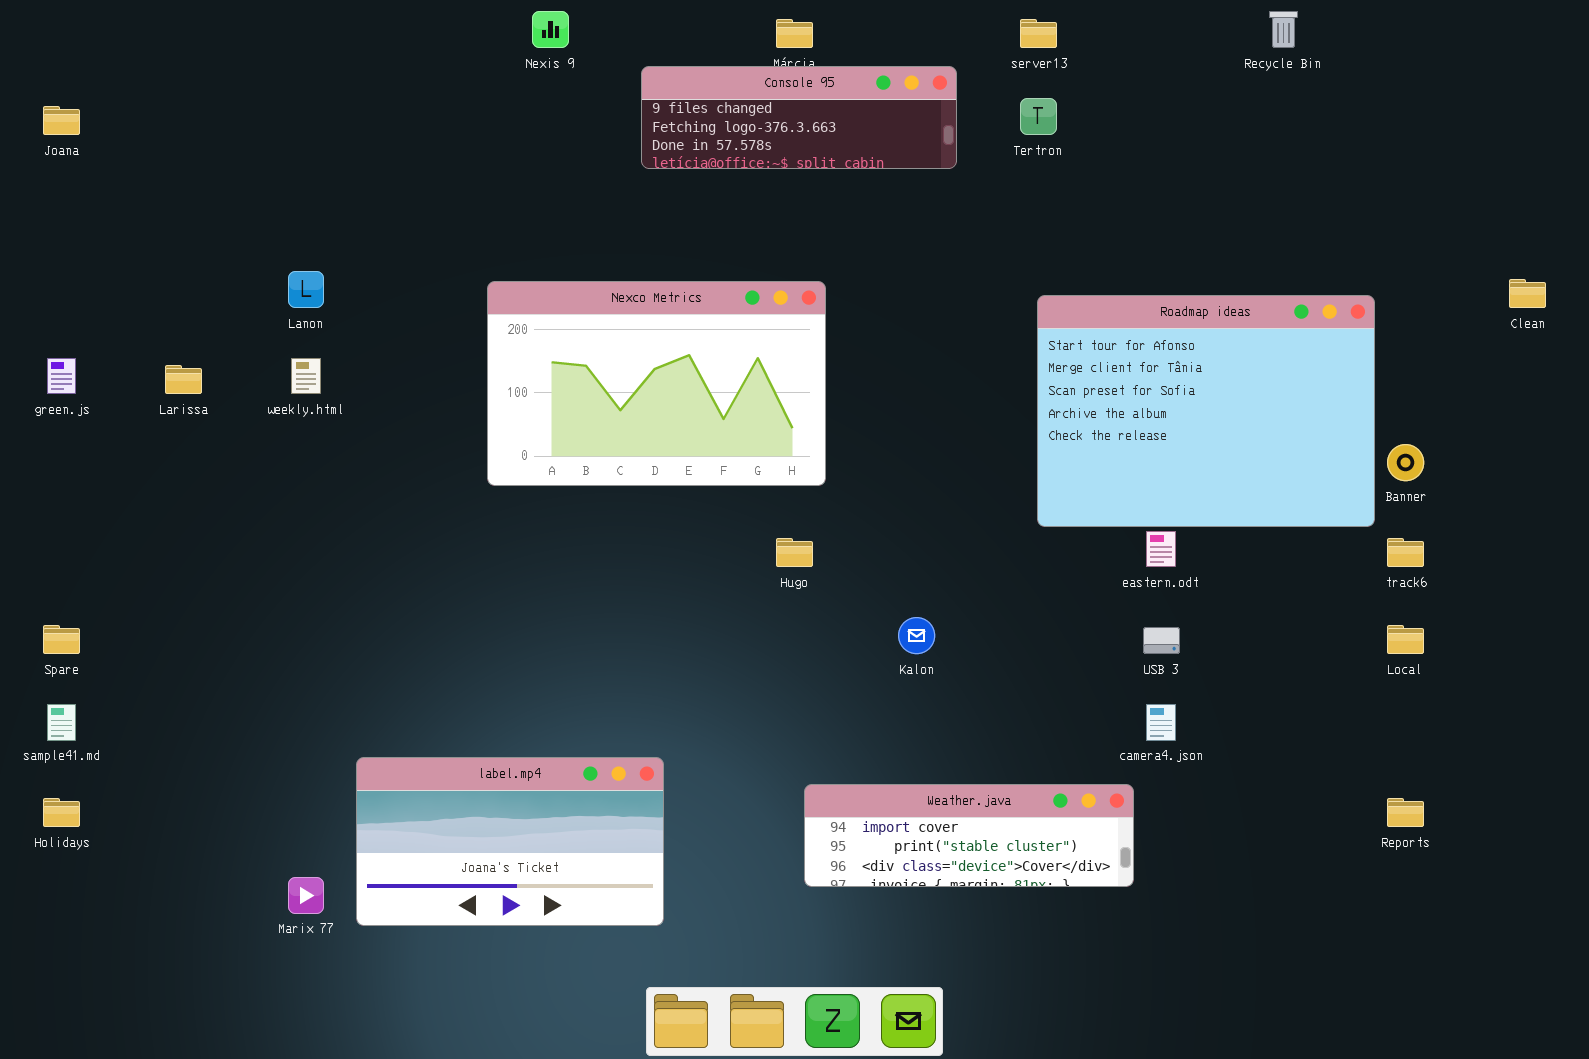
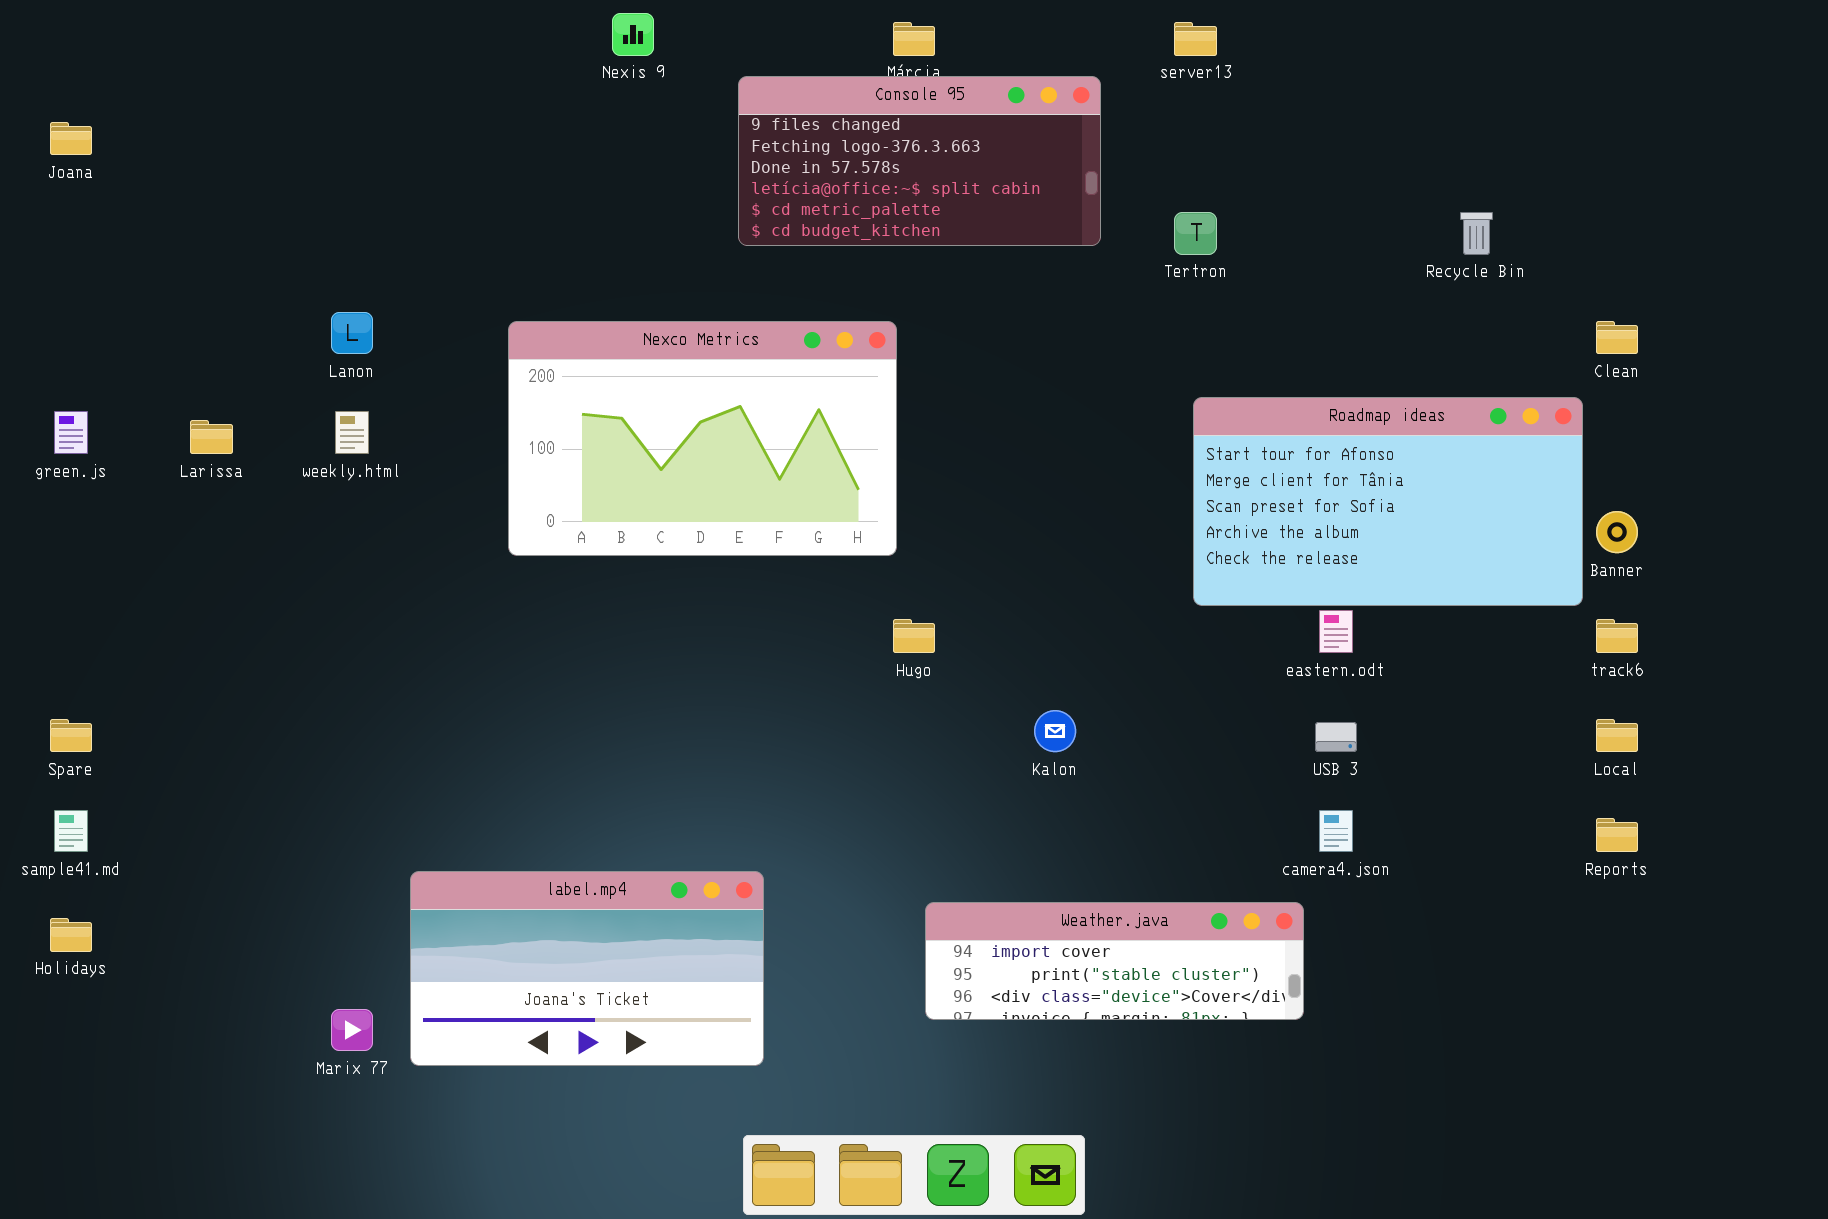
Recycle Bin: [1269,11,1298,48] -> [1460,212,1493,255], moved
Console 95: [641,66,957,169] -> [738,76,1101,246], resized
Tertron: [1020,98,1057,135] -> [1174,212,1217,255], moved
Clean: [1509,279,1546,308] -> [1596,321,1638,354], moved
Nexco Metrics: [487,281,826,486] -> [508,321,897,556], moved
Roadmap ideas: [1037,295,1375,527] -> [1193,397,1583,606], resized
Reports: [1387,798,1424,827] -> [1596,818,1638,852], moved

